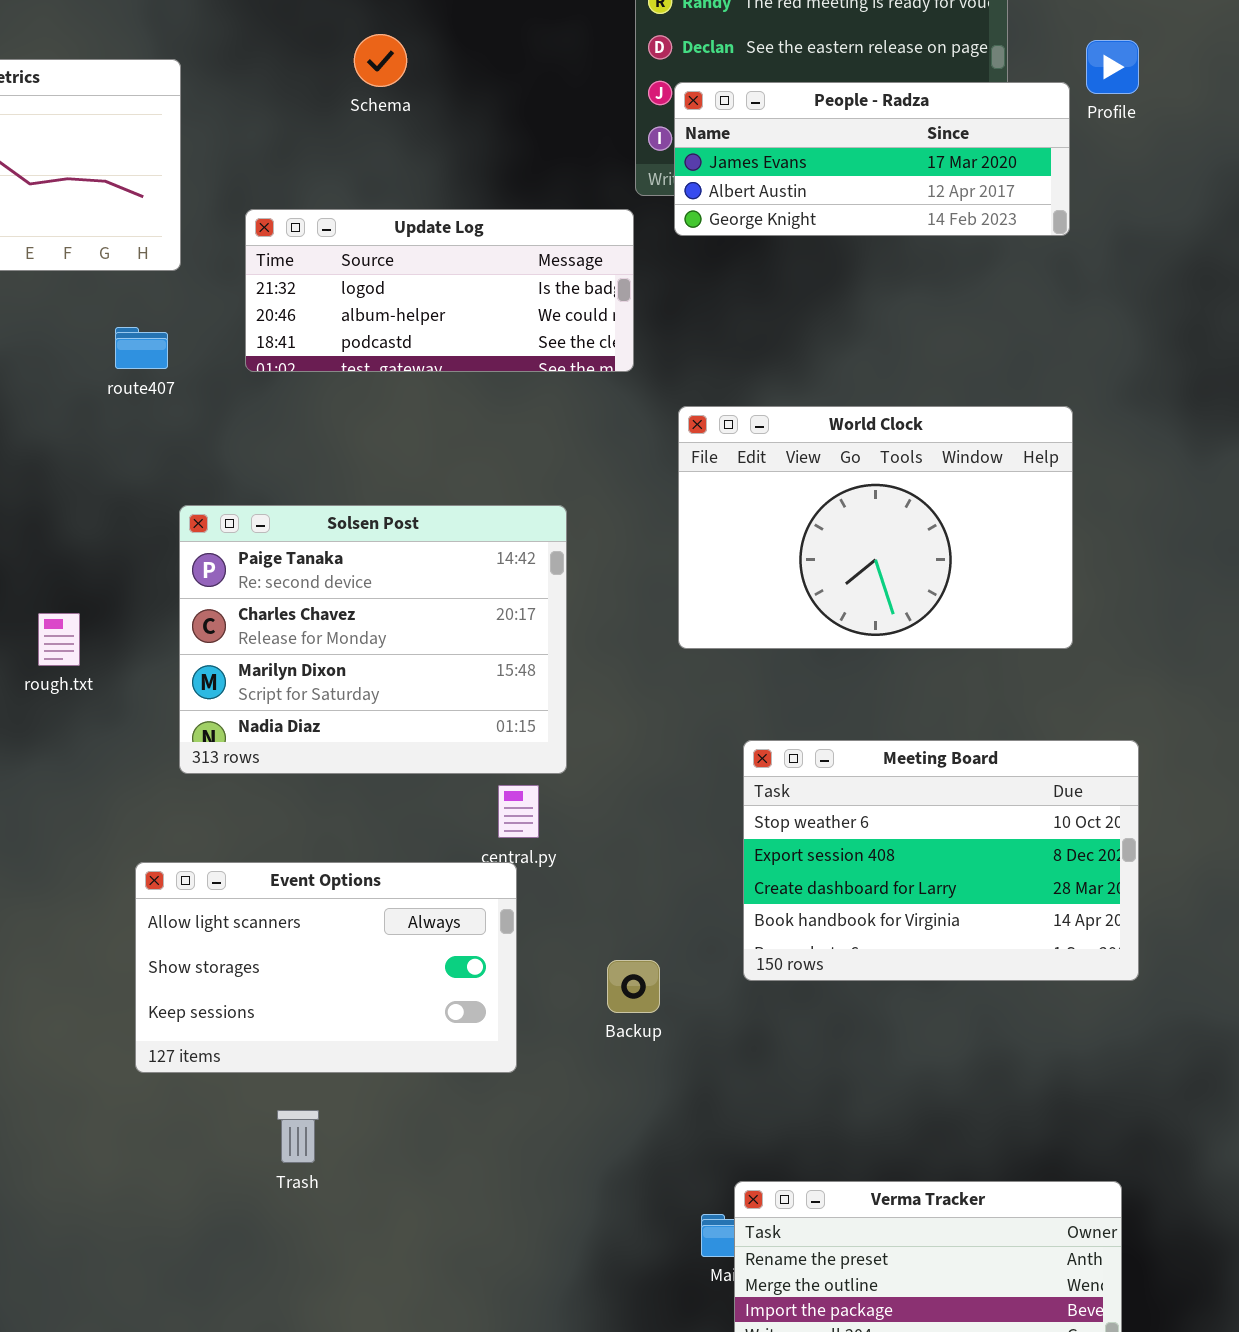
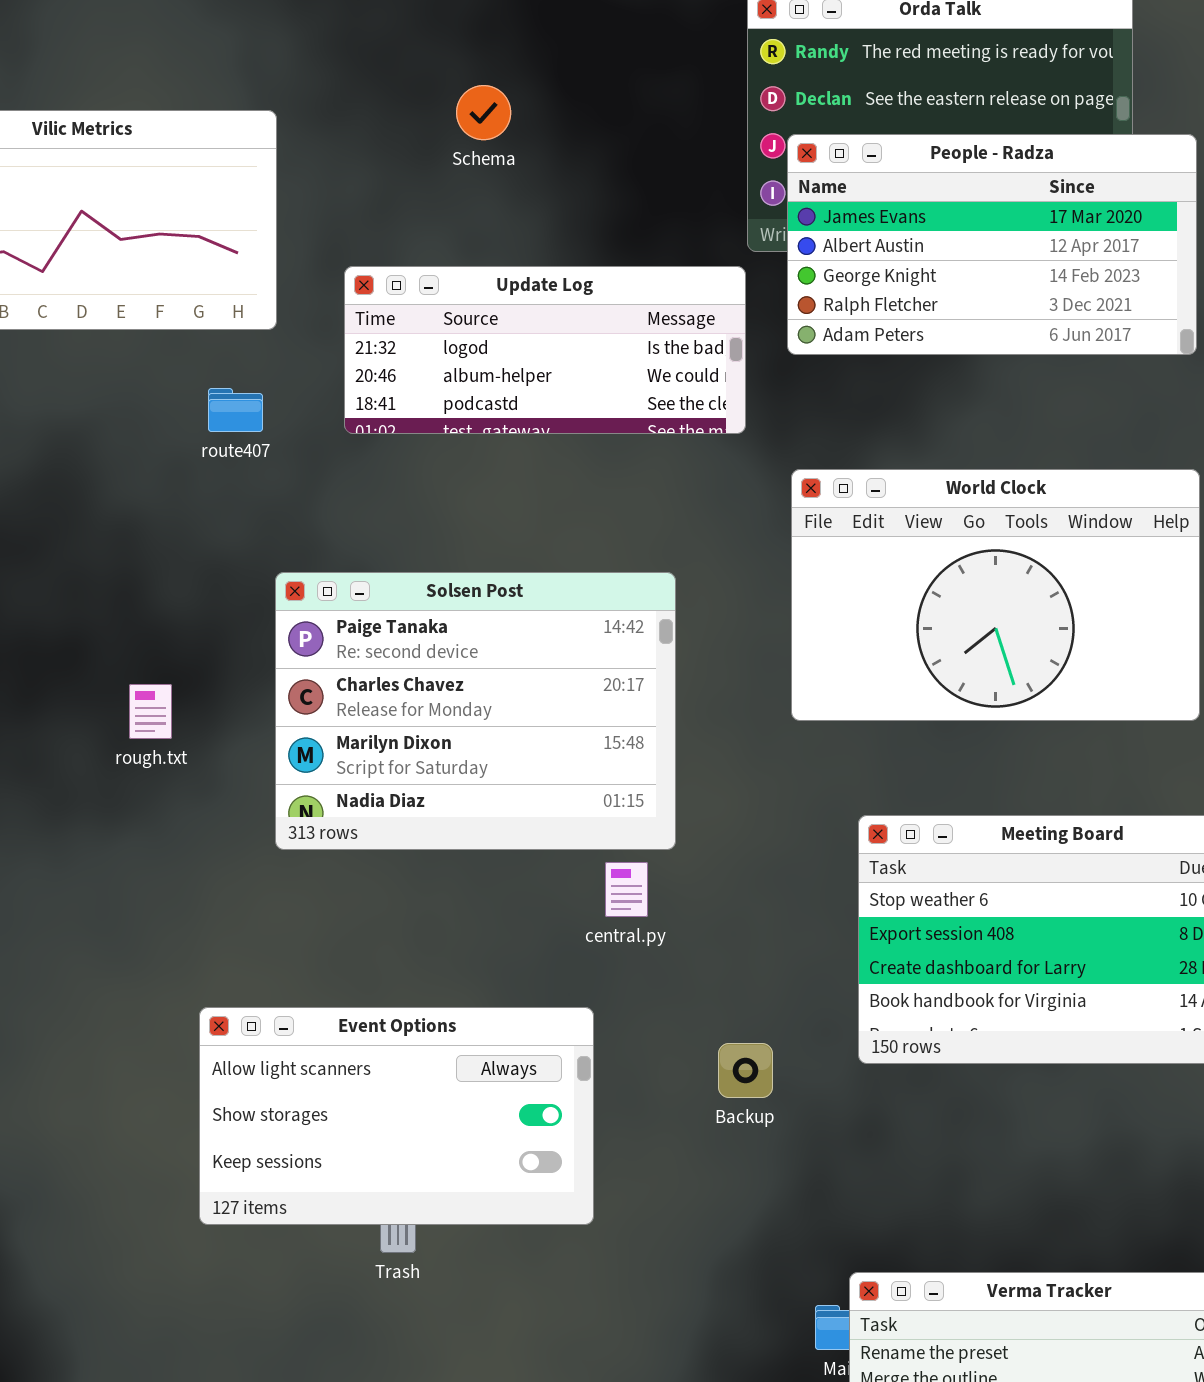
People - Radza: [674,82,1070,236] -> [787,134,1197,355], resized
Event Options: [135,862,517,1073] -> [199,1007,594,1225], moved

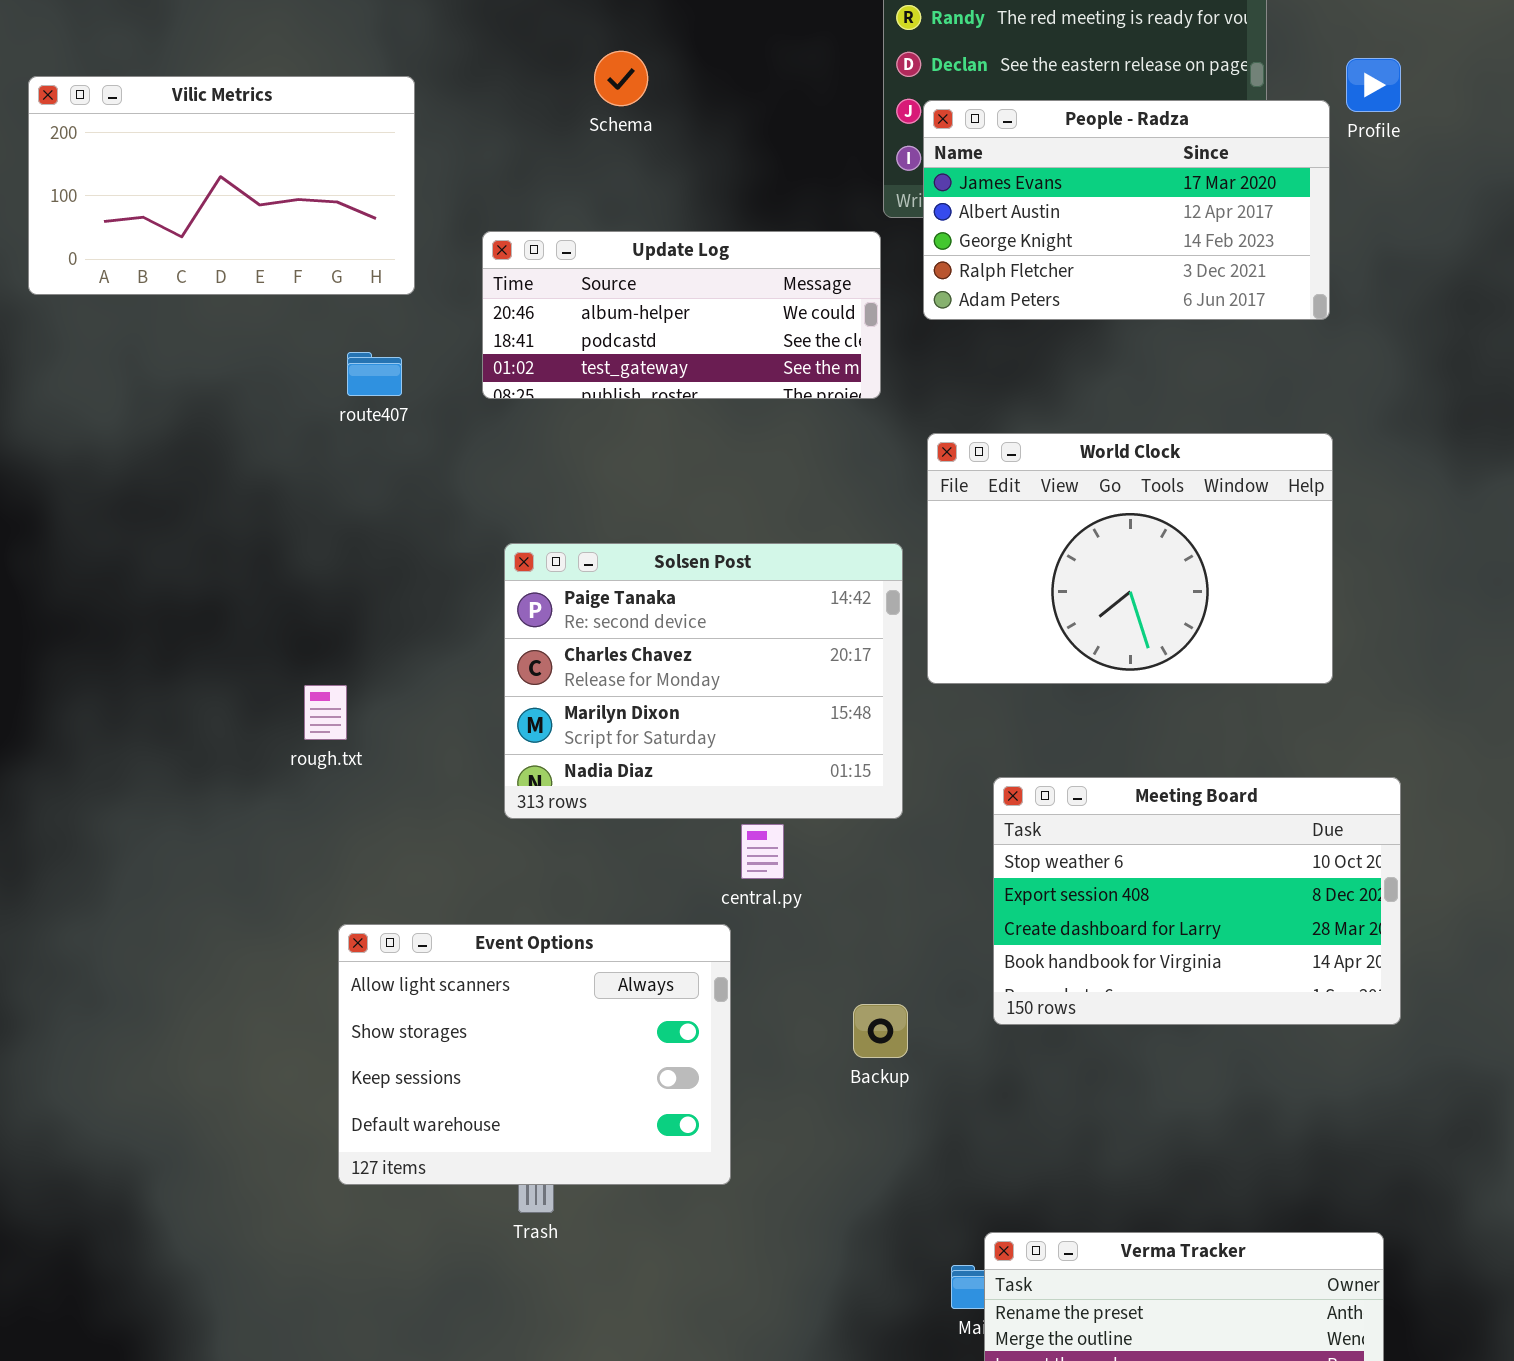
Update Log: [344,266,746,434] -> [482,231,881,399], scrolled down 1 row
Solsen Post: [275,572,676,850] -> [504,543,903,819], moved
rough.txt: [129,684,172,739] -> [304,685,347,740], moved
Event Options: [199,1007,594,1225] -> [338,924,731,1185], resized

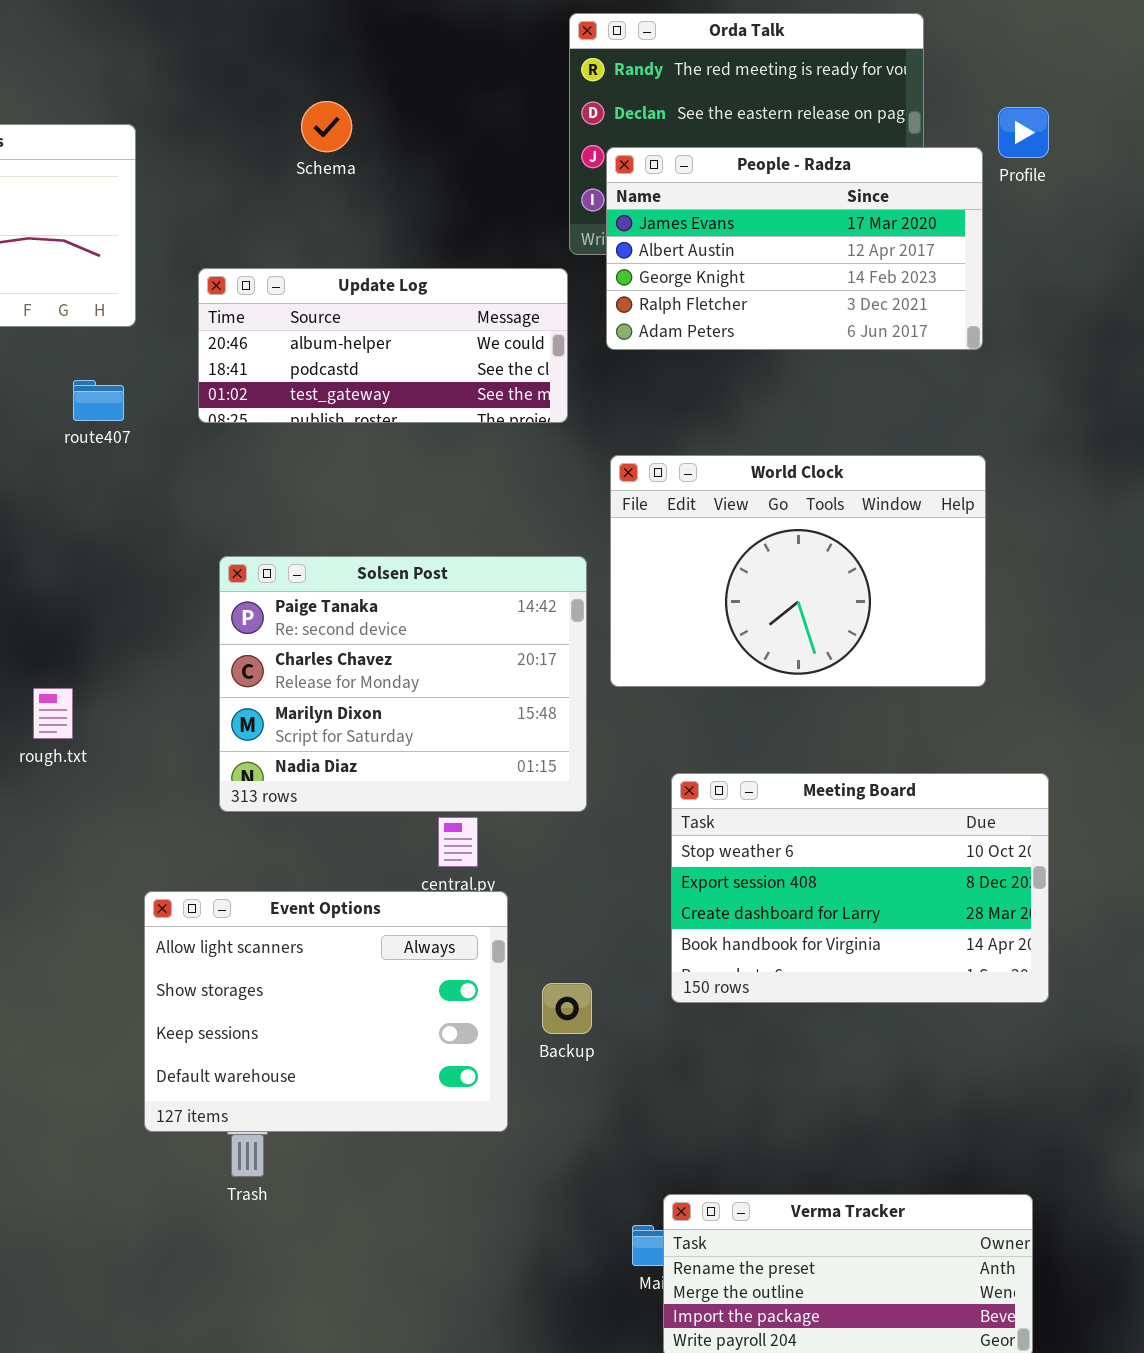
Event Options: [338,924,731,1185] -> [144,891,508,1132], moved

